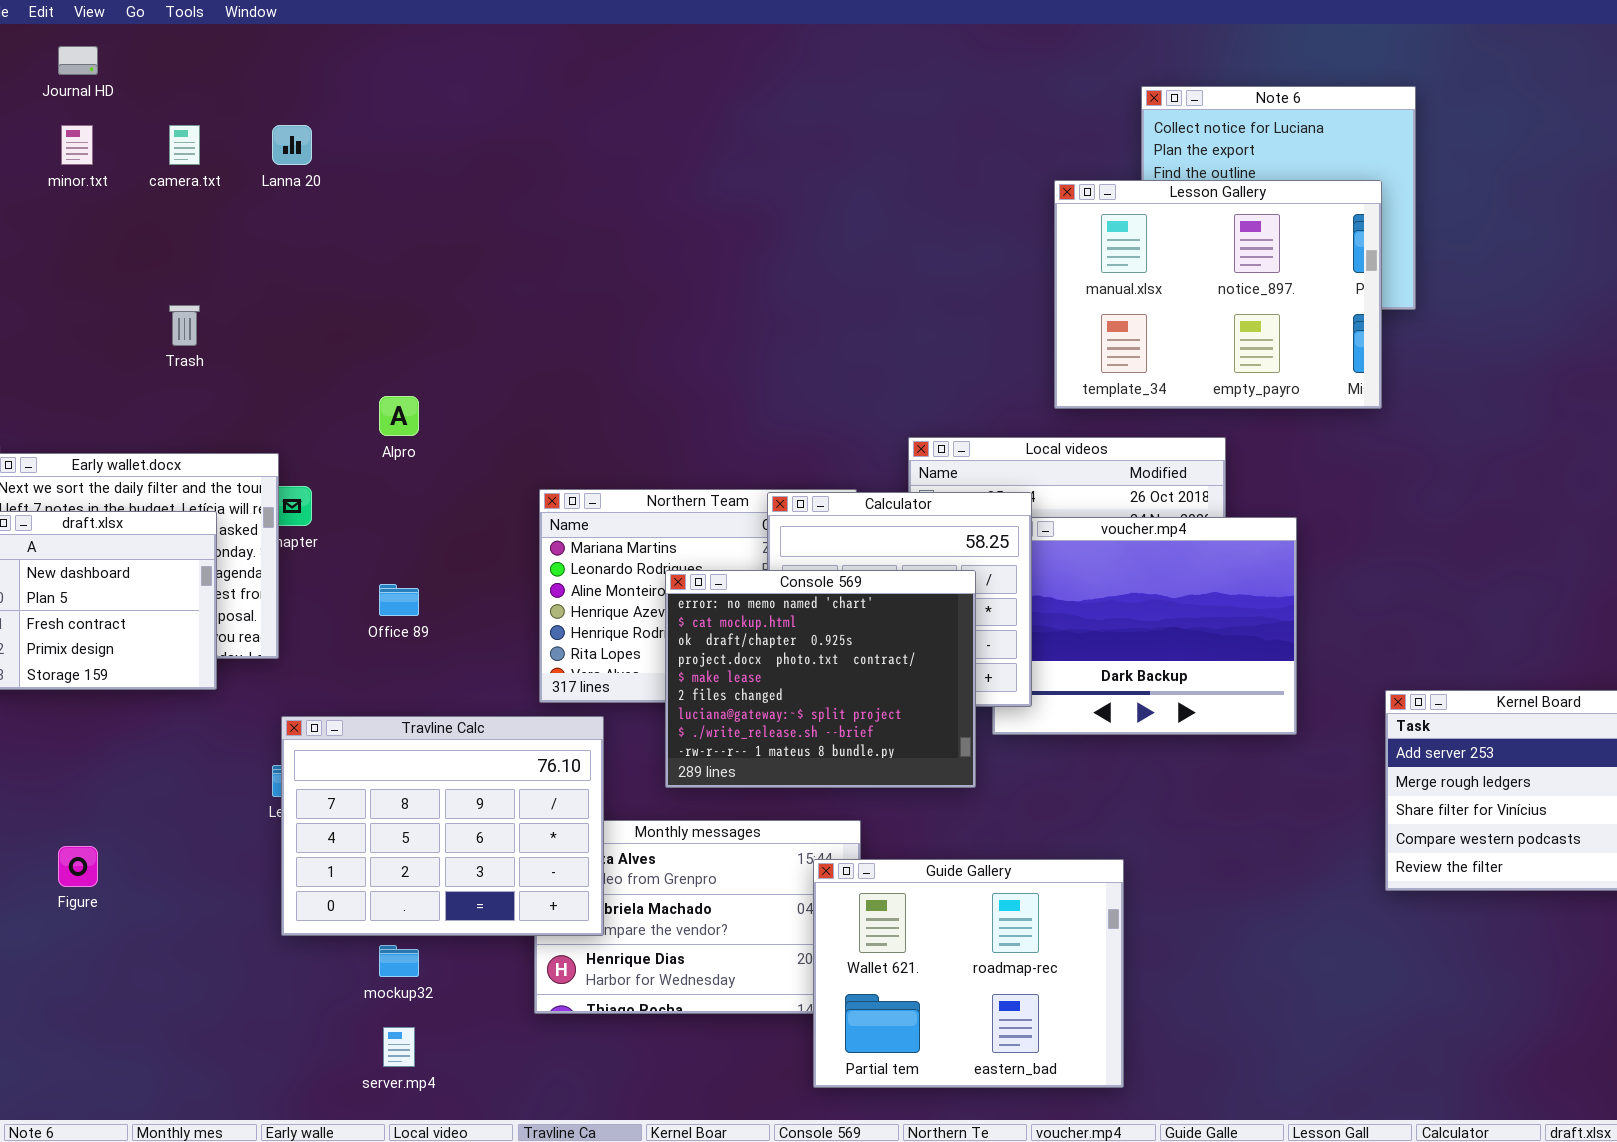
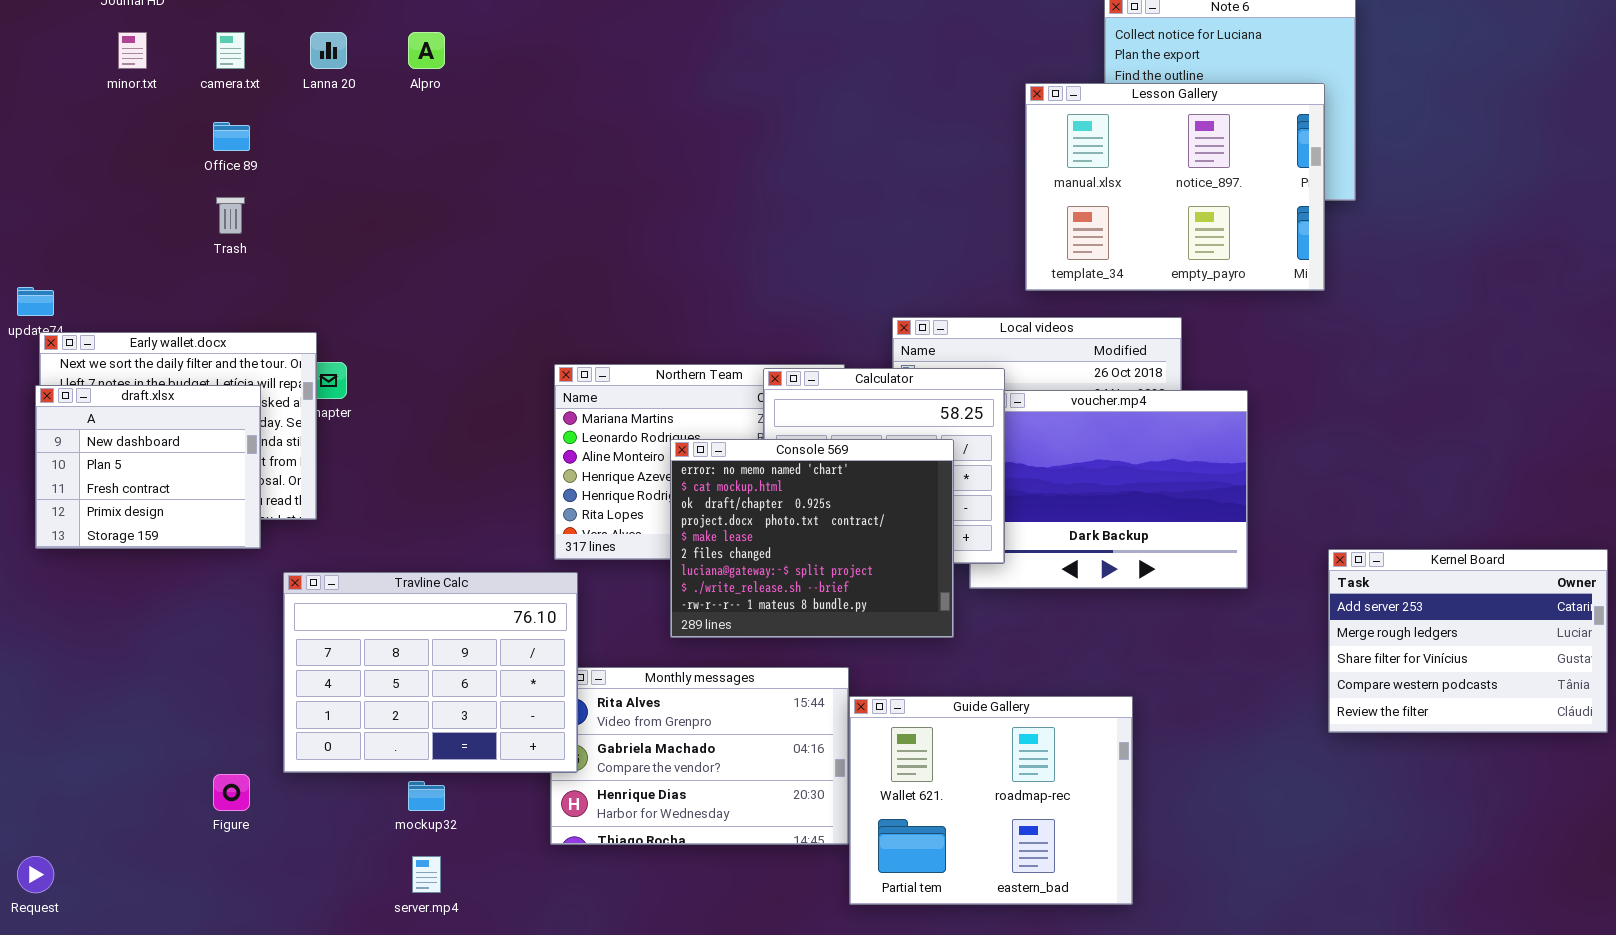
Alpro: [379,396,419,436] -> [408,32,445,69], moved
Office 89: [379,584,419,616] -> [213,122,250,151], moved
Travline Calc: [281,716,604,936] -> [283,572,578,773], moved
Figure: [58,846,98,887] -> [213,774,250,811], moved
Guide Gallery: [813,859,1124,1088] -> [849,696,1133,905], moved

